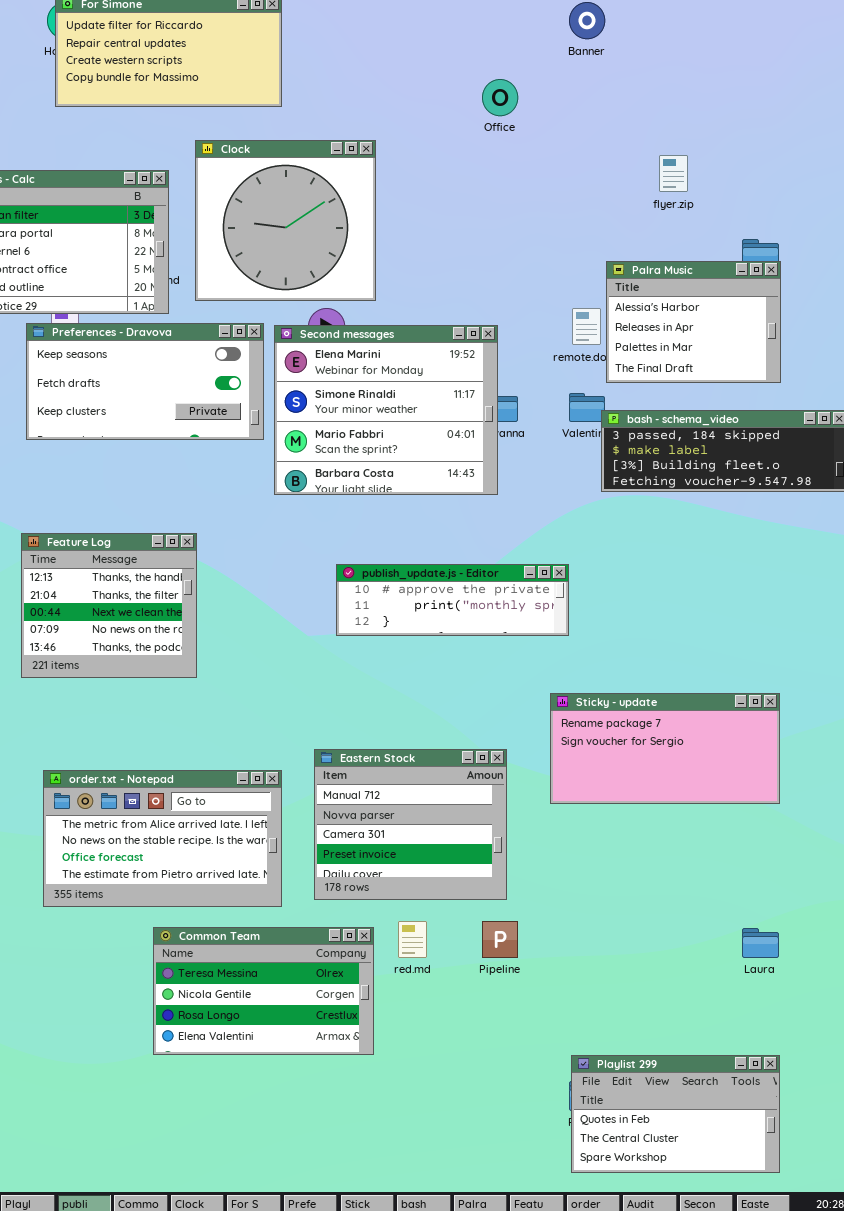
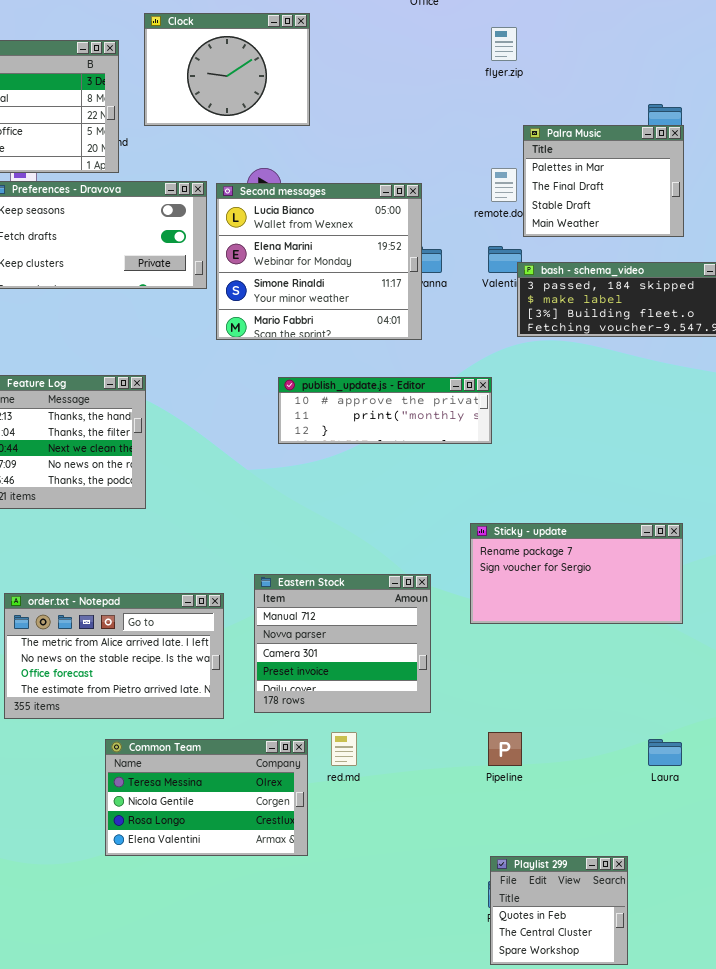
Clock: [195,140,376,301] -> [144,13,310,126], resized
flyer.zip: [659,155,688,192] -> [491,27,517,61], moved
Palra Music: [606,261,781,383] -> [523,125,684,237], scrolled down 2 rows
Second messages: [274,325,498,495] -> [216,183,422,340], scrolled up 1 row
publish_update.js - Editor: [336,564,569,636] -> [278,377,492,444], moved
Pipeline: [482,921,518,958] -> [488,732,522,766], moved
Playlist 299: [571,1055,780,1173] -> [490,856,628,965], resized

